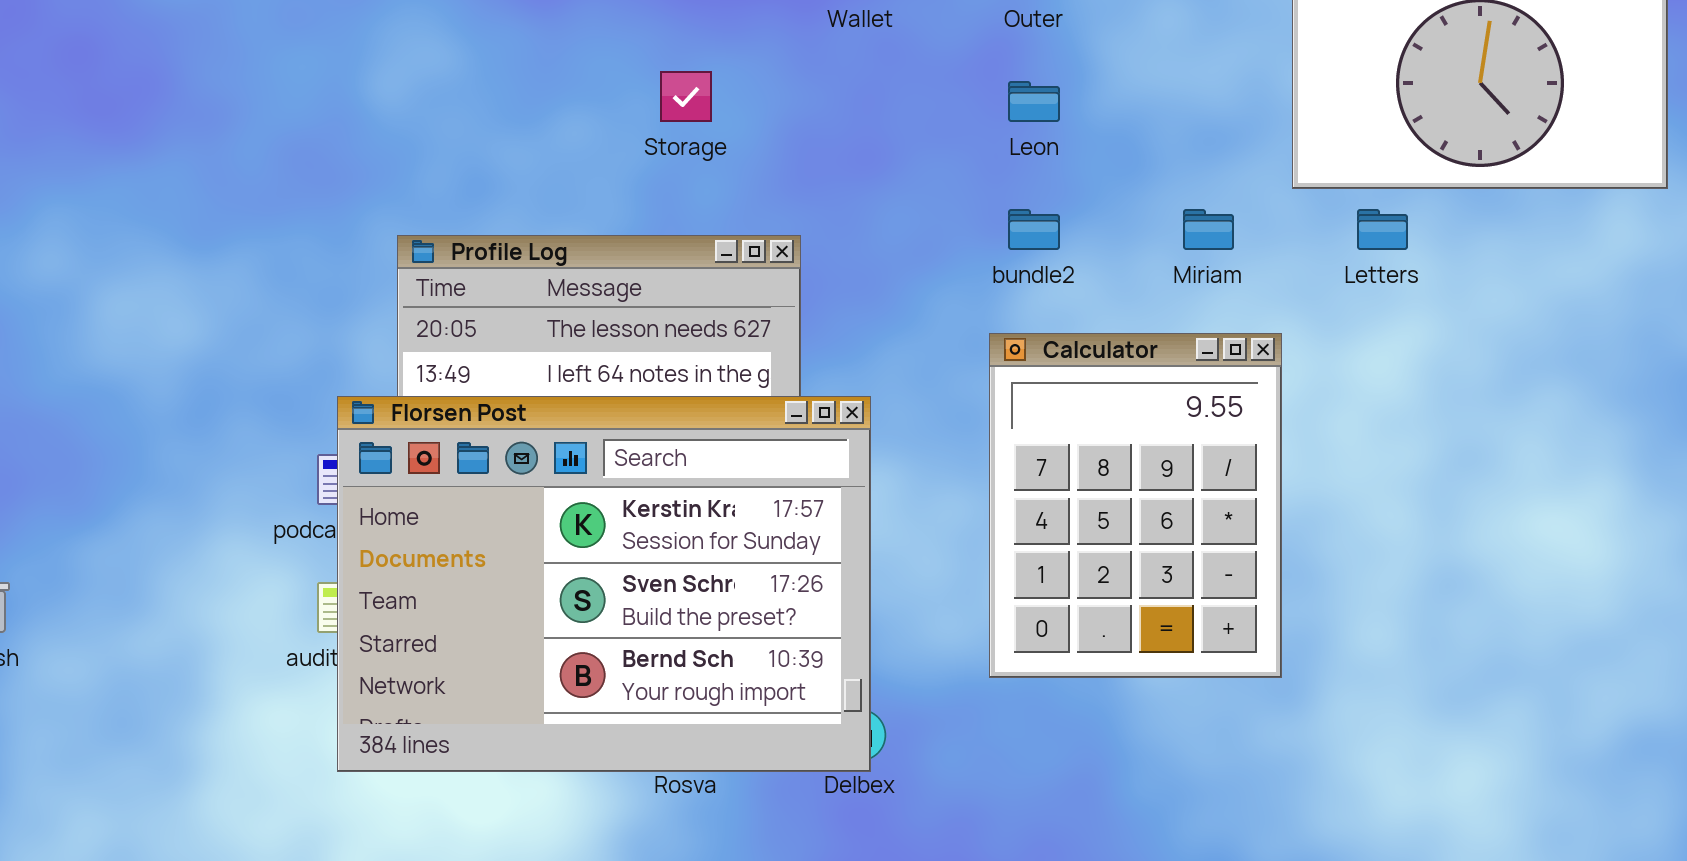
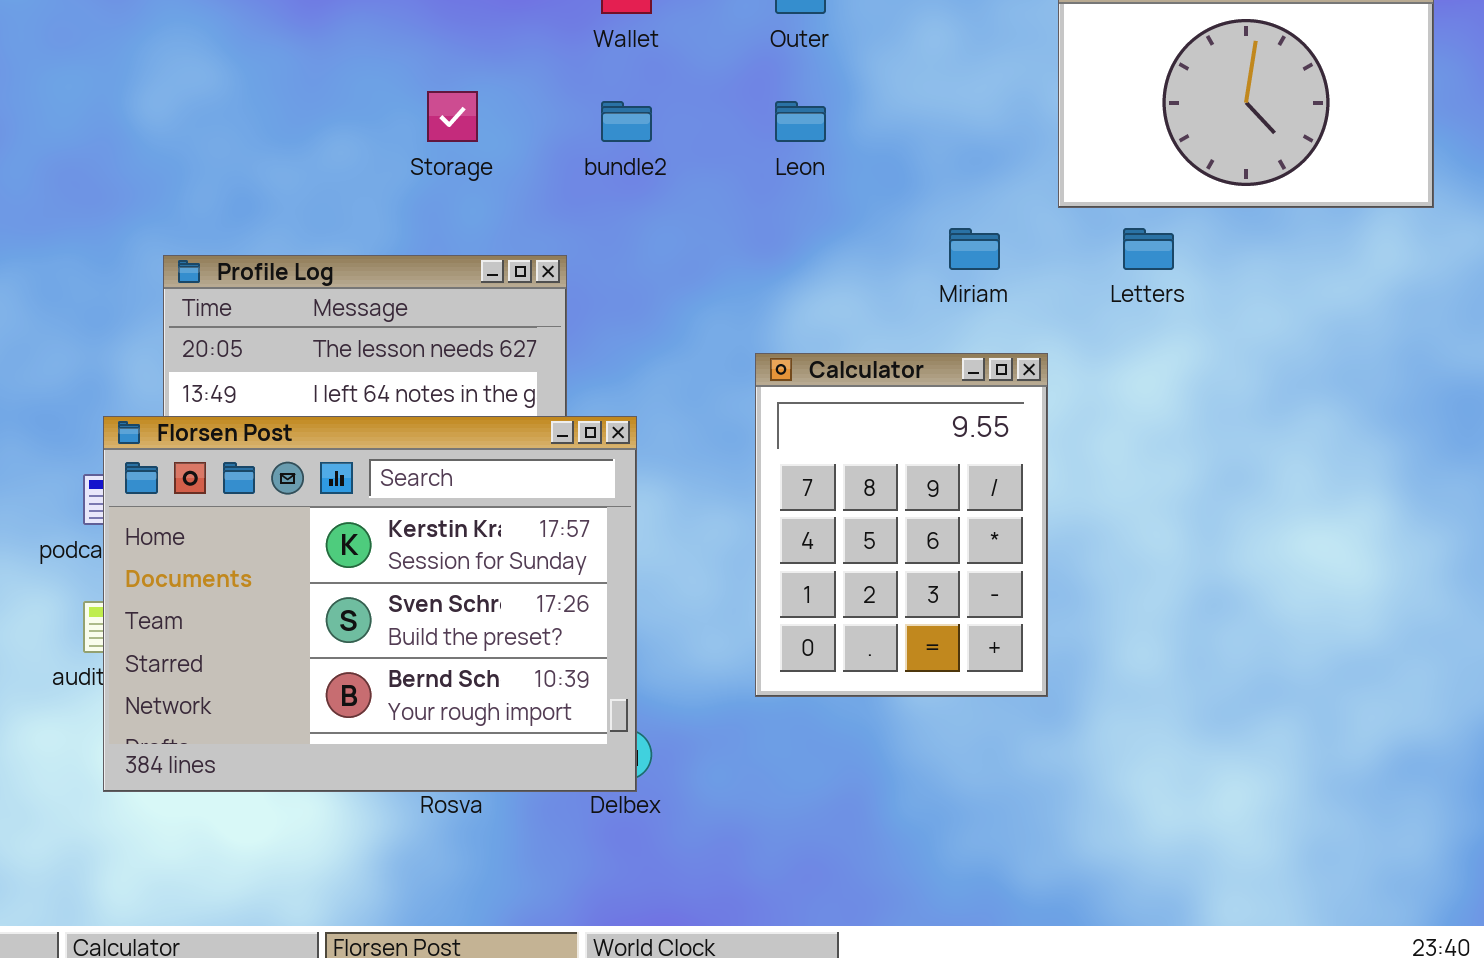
bundle2: [1008,209,1060,250] -> [601,101,652,142], moved

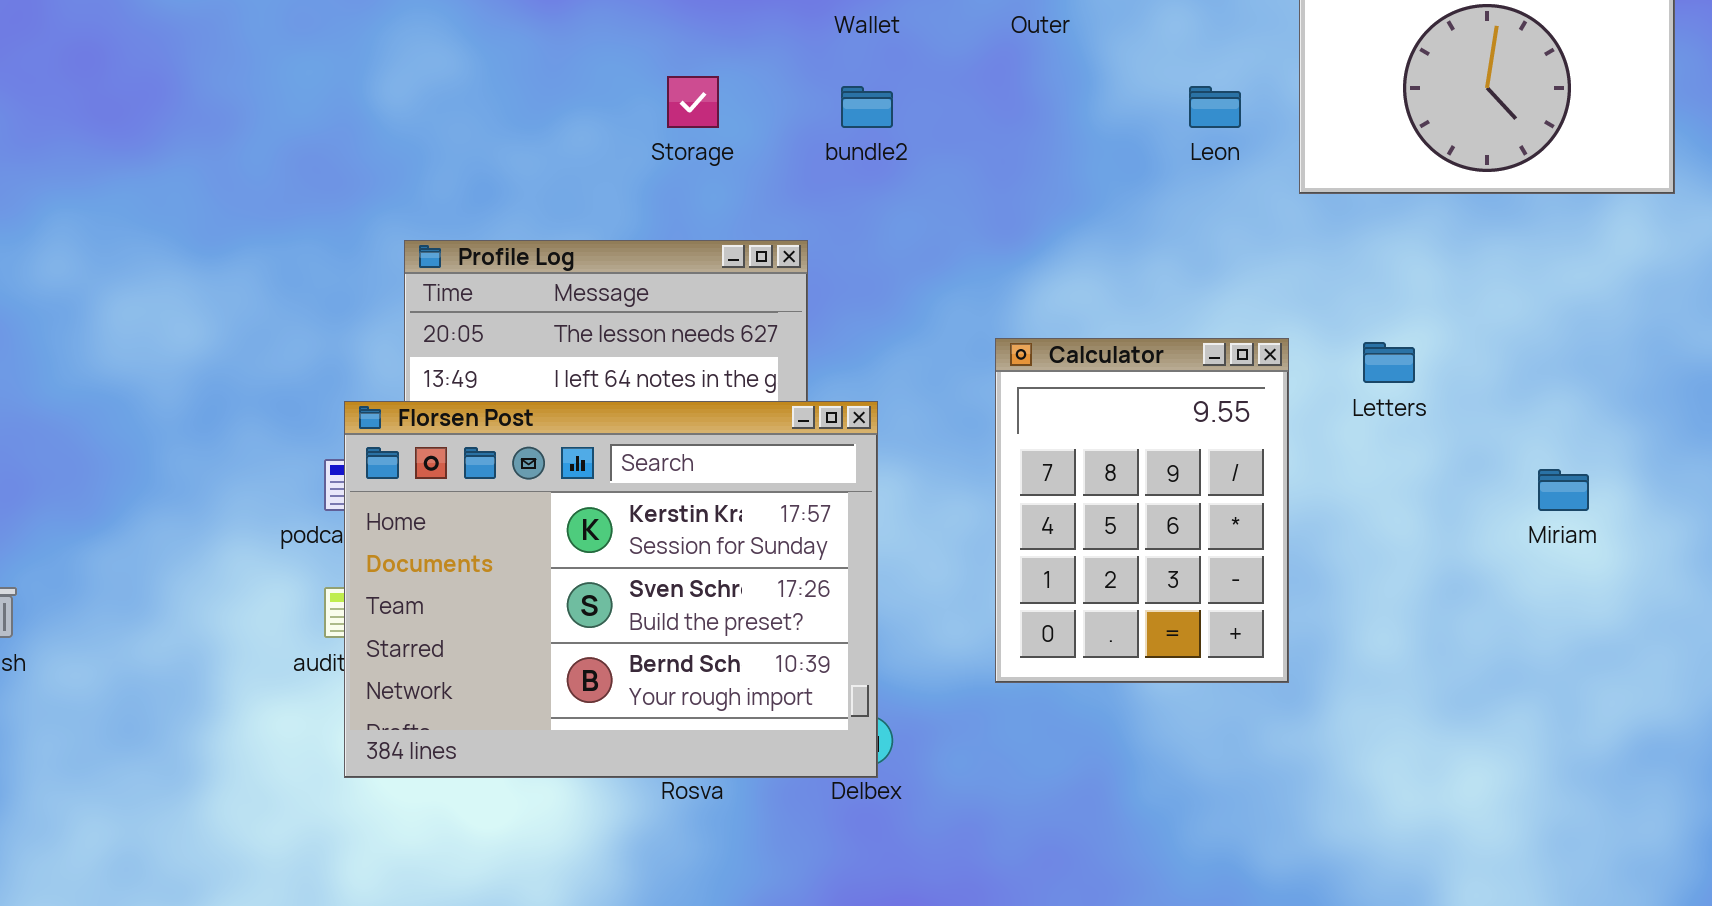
Leon: [775,101,826,142] -> [1189,86,1241,128], moved
Miriam: [949,228,1000,270] -> [1538,469,1589,511], moved
Letters: [1123,228,1174,270] -> [1363,342,1415,383], moved

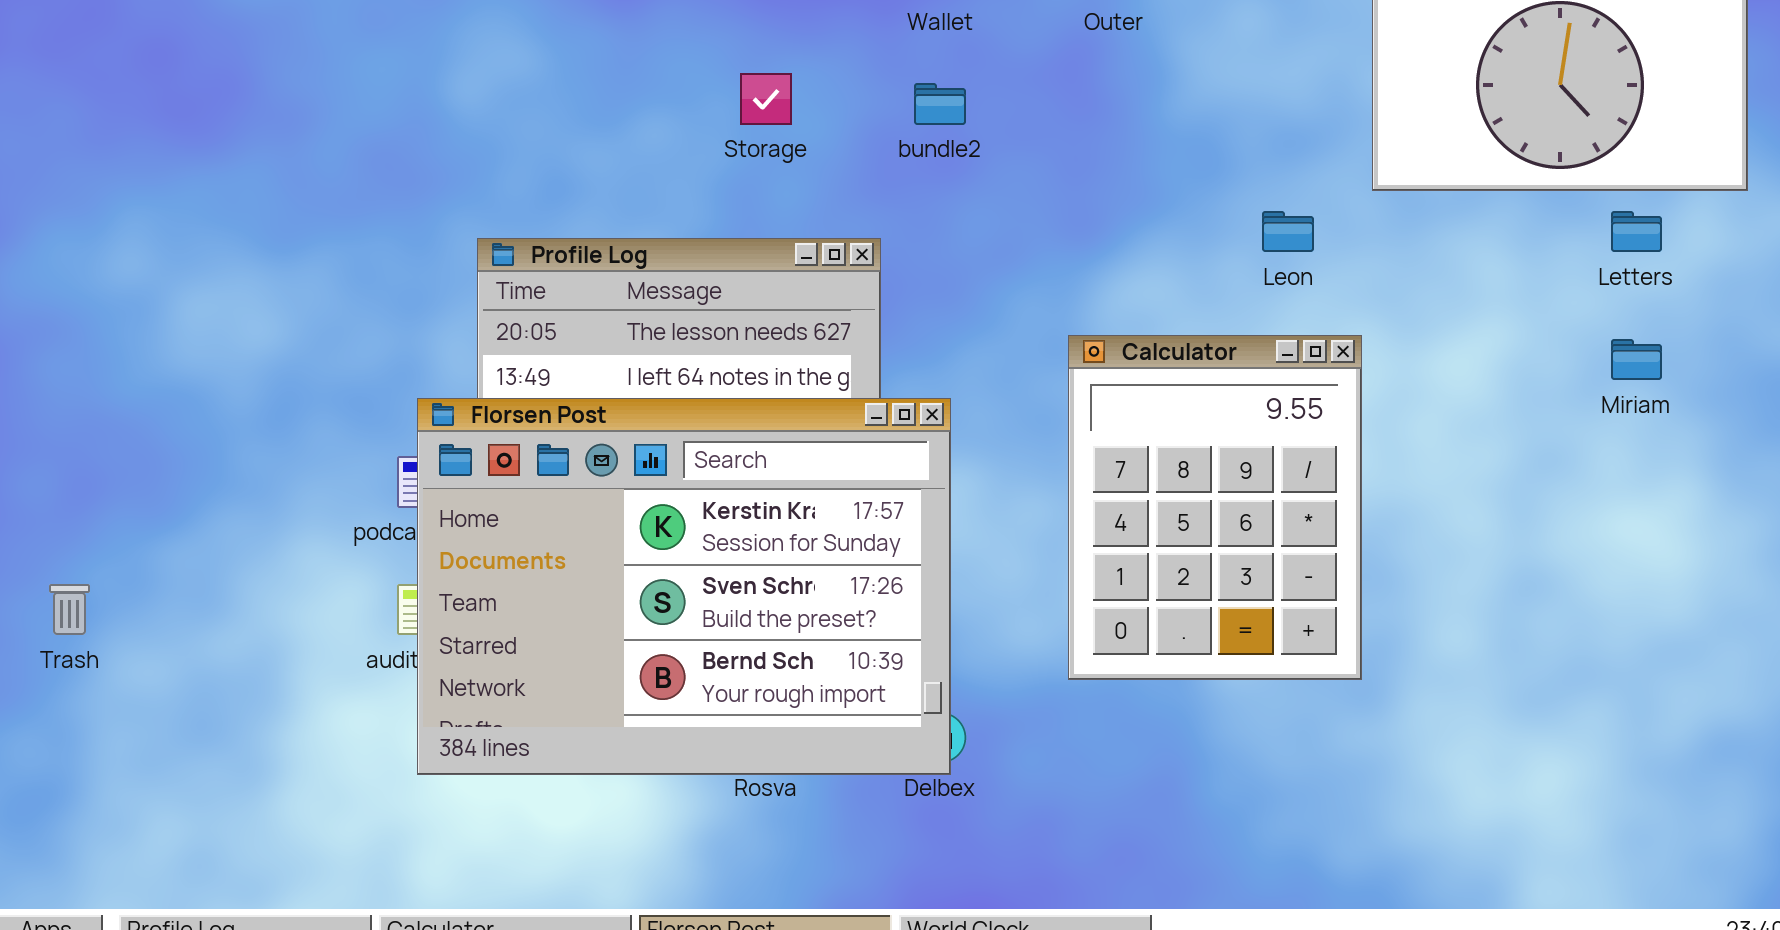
Leon: [1189,86,1241,128] -> [1262,211,1314,252], moved
Letters: [1363,342,1415,383] -> [1611,211,1662,252], moved
Miriam: [1538,469,1589,511] -> [1611,339,1662,380], moved

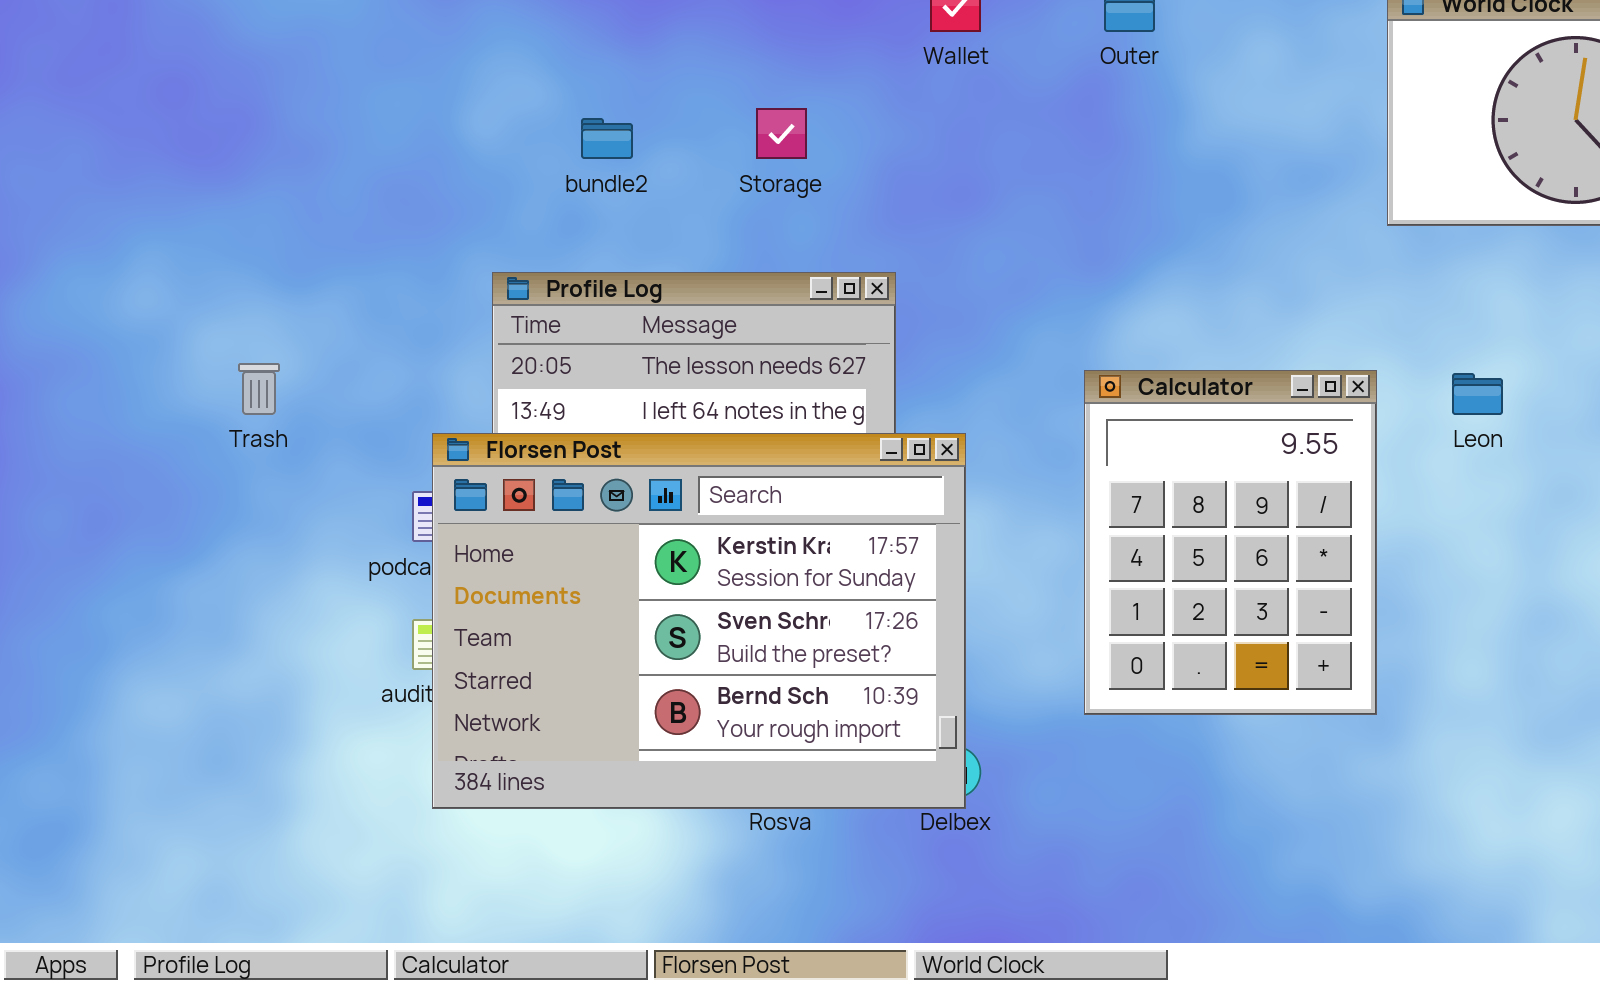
bundle2: [914,83,966,125] -> [581,118,633,159], moved
Leon: [1262,211,1314,252] -> [1452,373,1503,415], moved
Trash: [49,584,90,635] -> [238,363,280,415], moved

